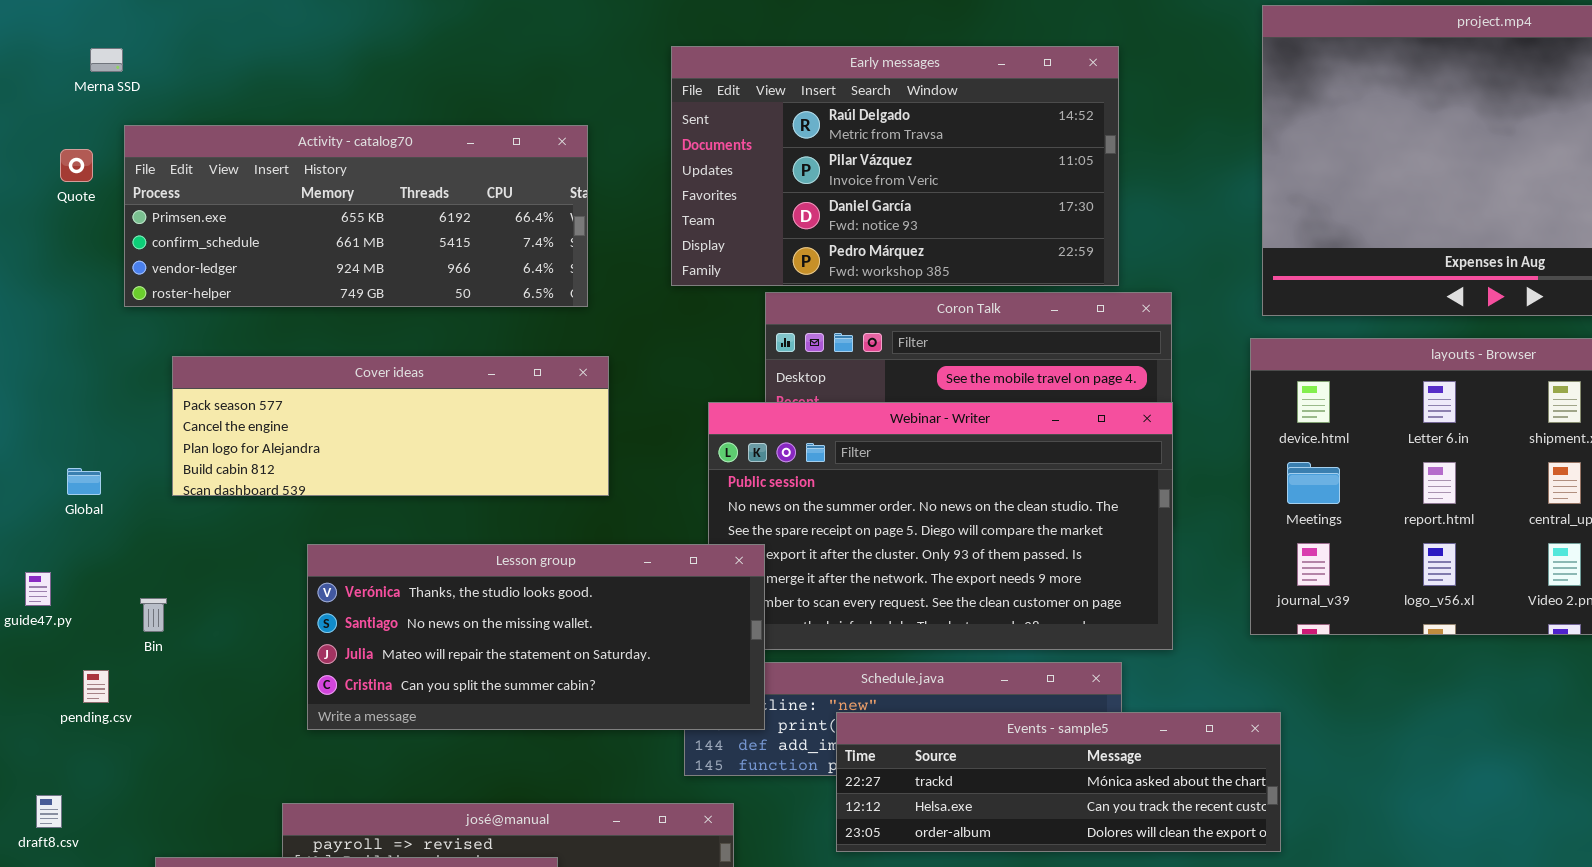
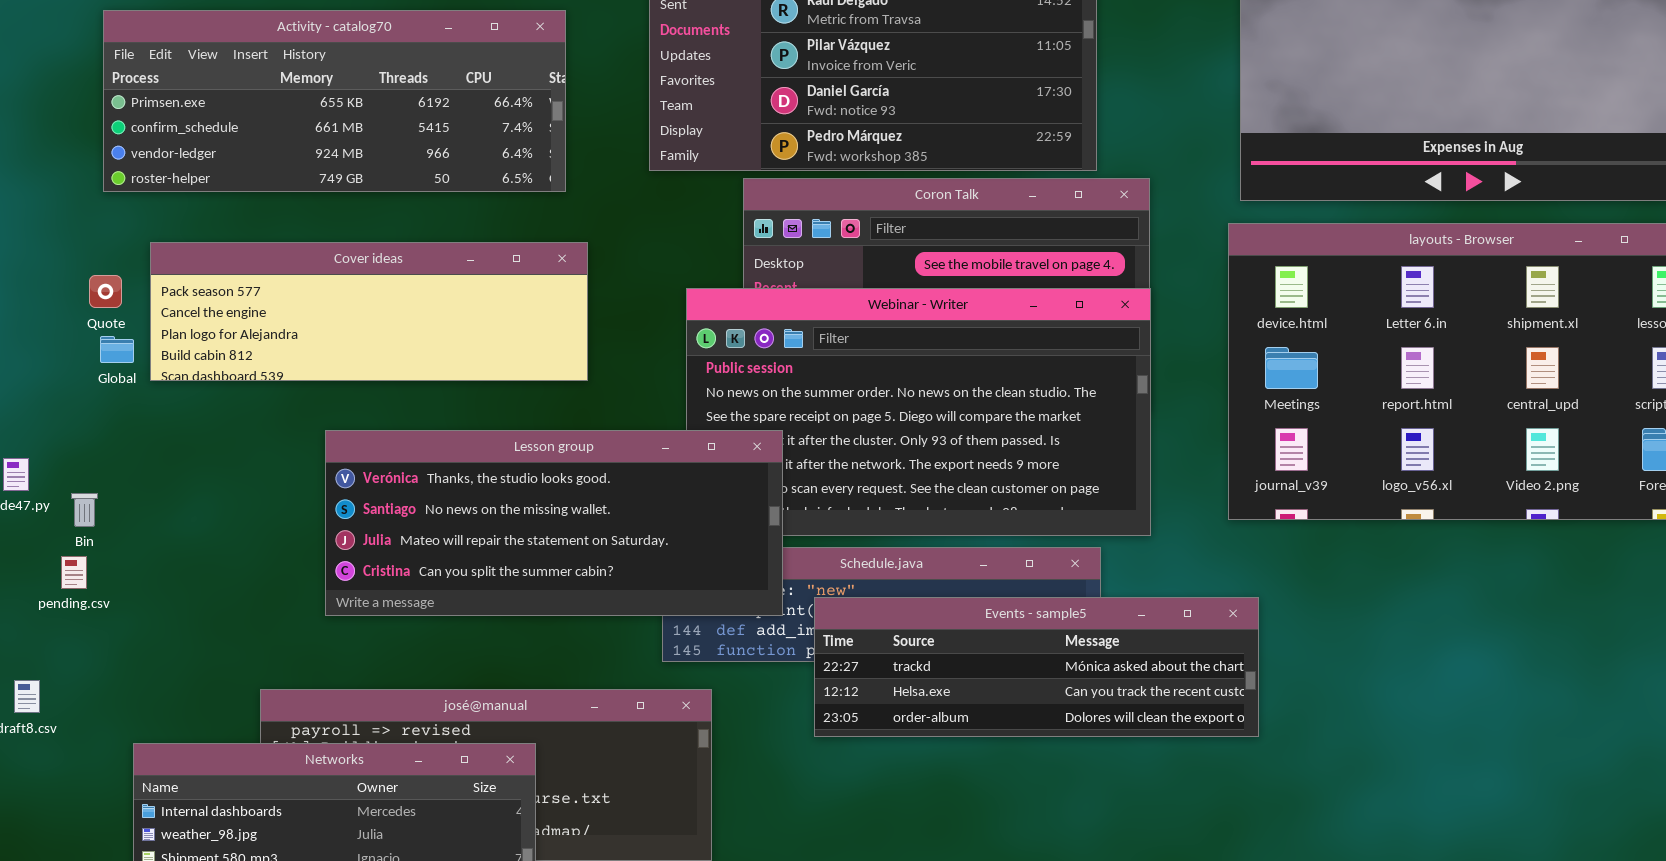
Quote: [60,149,93,182] -> [89,275,122,308], moved
Global: [67,468,101,495] -> [100,336,134,363], moved
Lesson group: [307,544,765,730] -> [325,430,783,616], moved
Bin: [140,598,167,632] -> [71,493,98,527], moved

